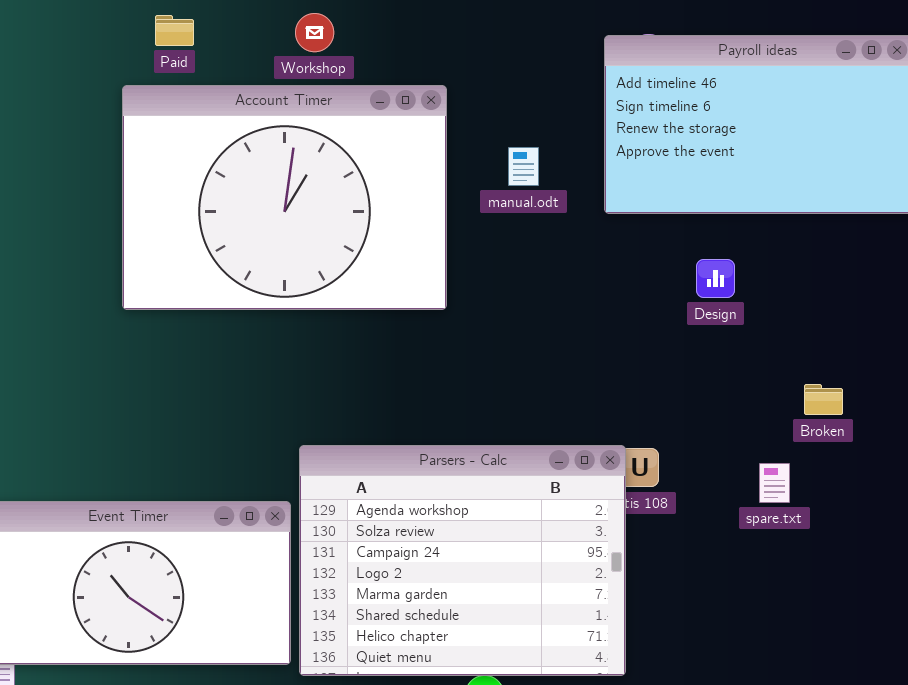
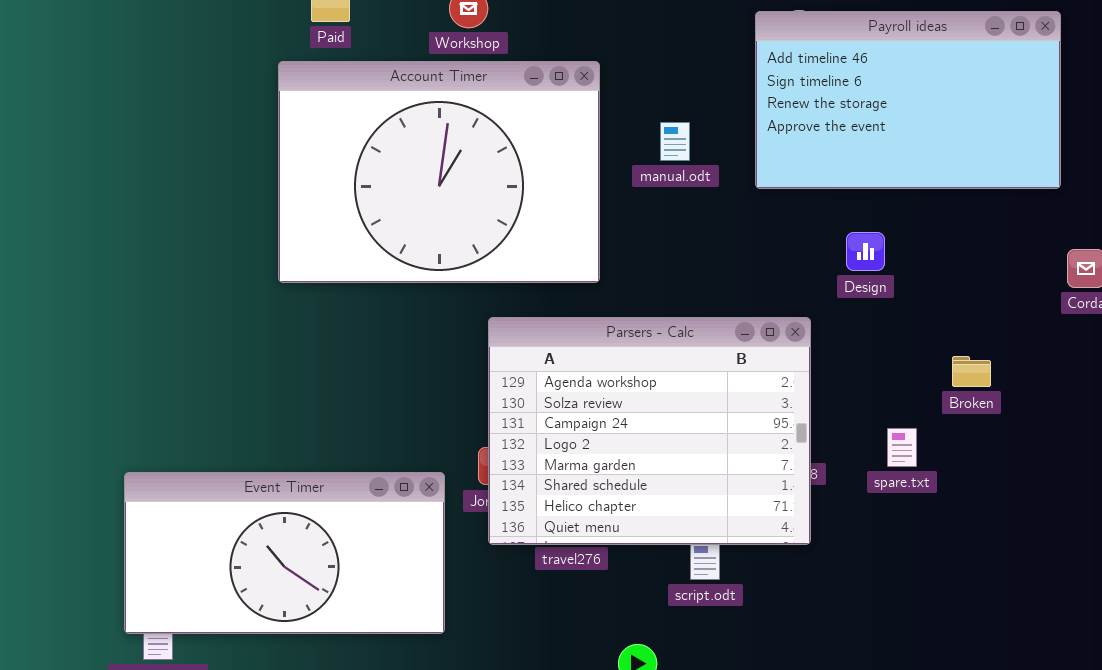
Parsers - Calc: [299,445,626,676] -> [488,317,811,545], moved
spare.txt: [759,463,790,503] -> [887,428,917,467], moved

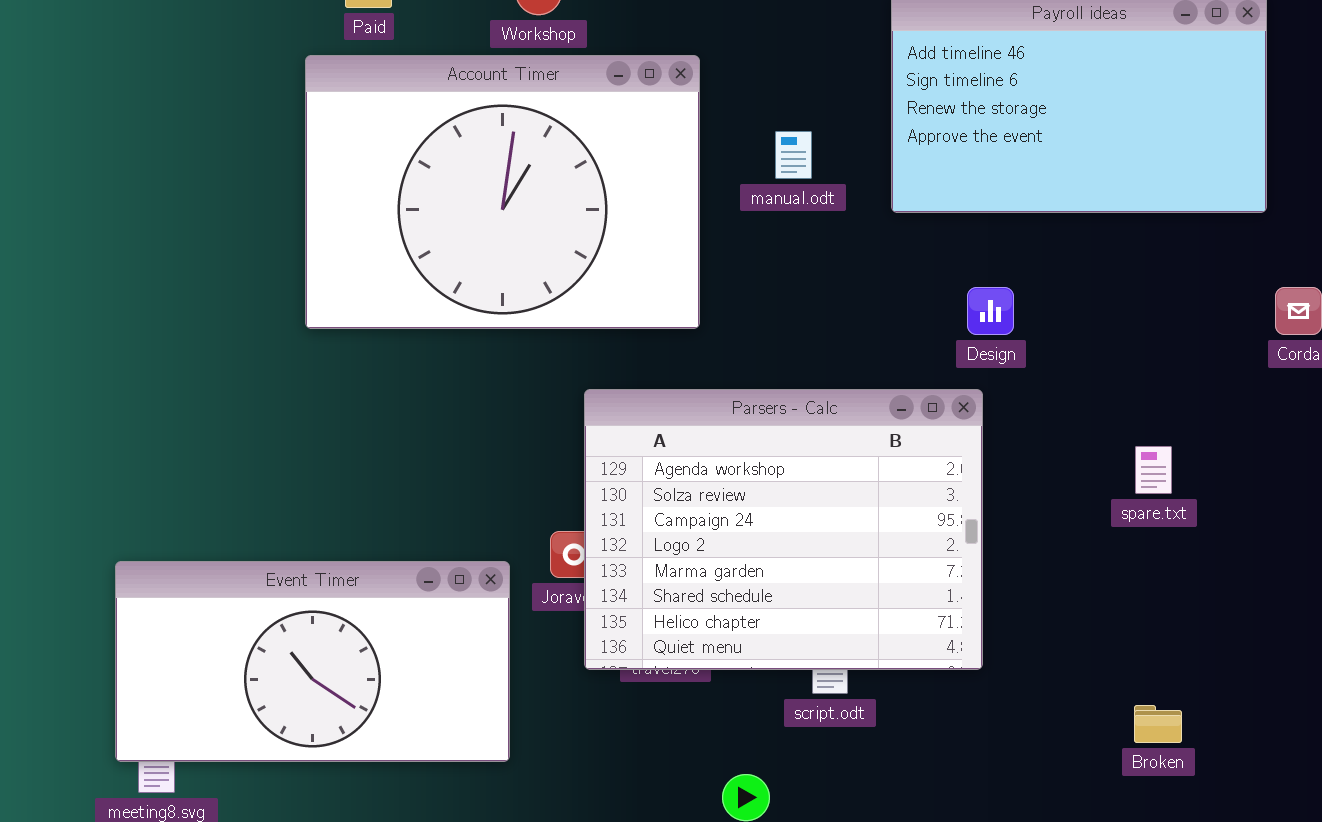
Design: [846,232,885,271] -> [967,287,1014,335], moved
Parsers - Calc: [488,317,811,545] -> [584,389,983,670], moved
Broken: [952,356,991,387] -> [1134,705,1182,743], moved
spare.txt: [887,428,917,467] -> [1135,446,1172,494], moved

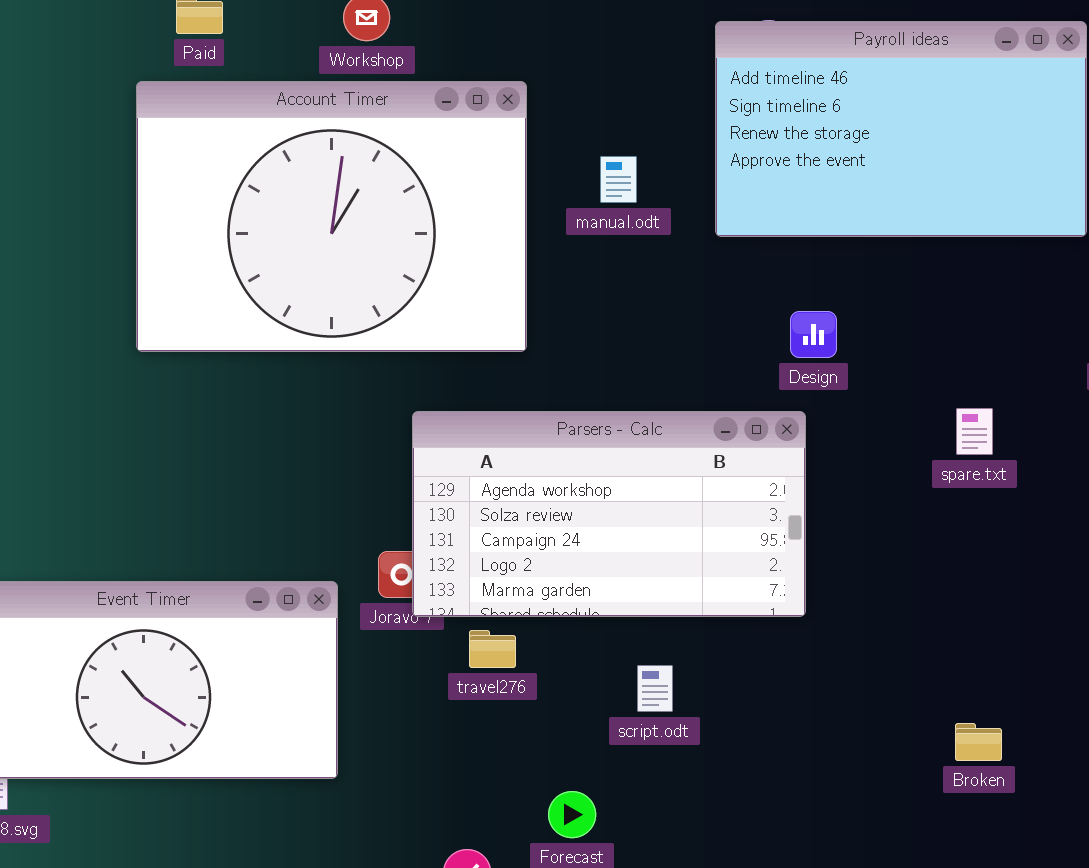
Parsers - Calc: [584,389,983,670] -> [412,411,806,617], resized
spare.txt: [1135,446,1172,494] -> [956,408,993,455], moved

